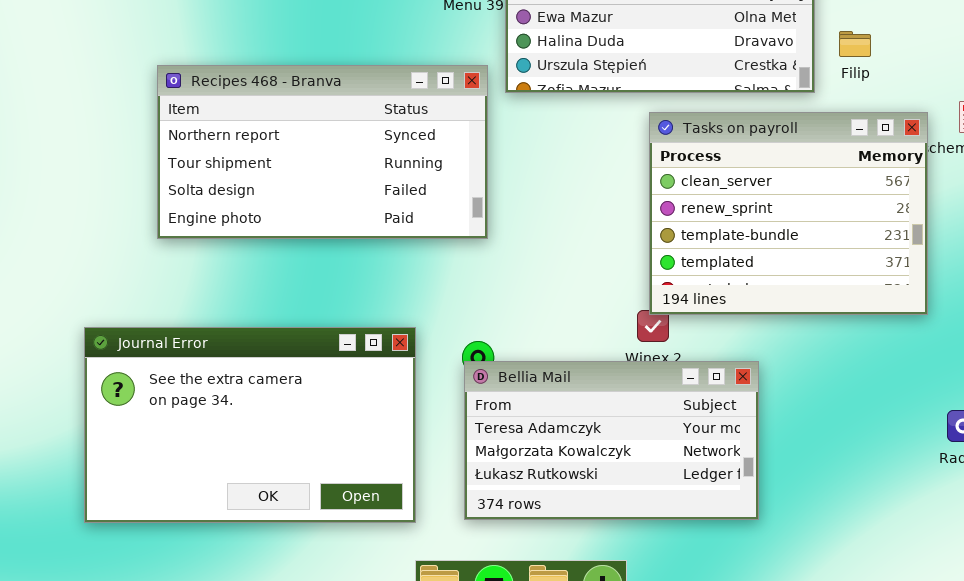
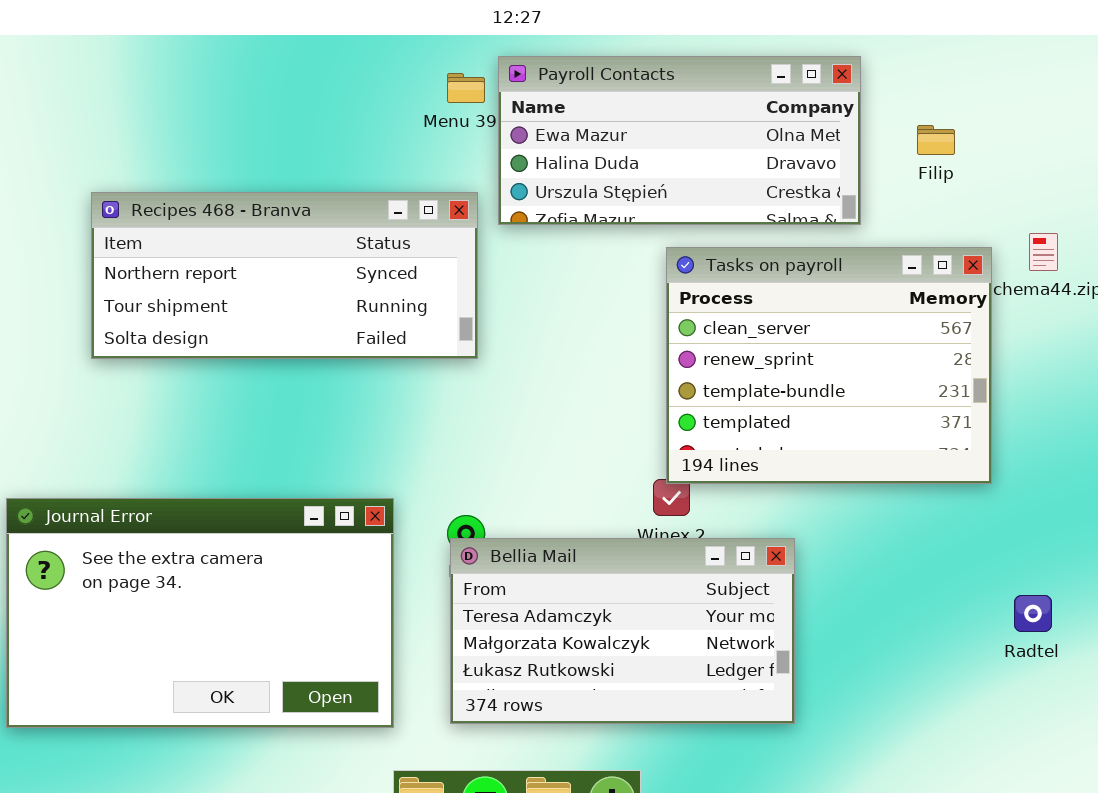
Filip: [839,31,871,57] -> [917,125,955,155], moved
Recipes 468 - Branva: [157,65,488,239] -> [91,192,478,359], resized

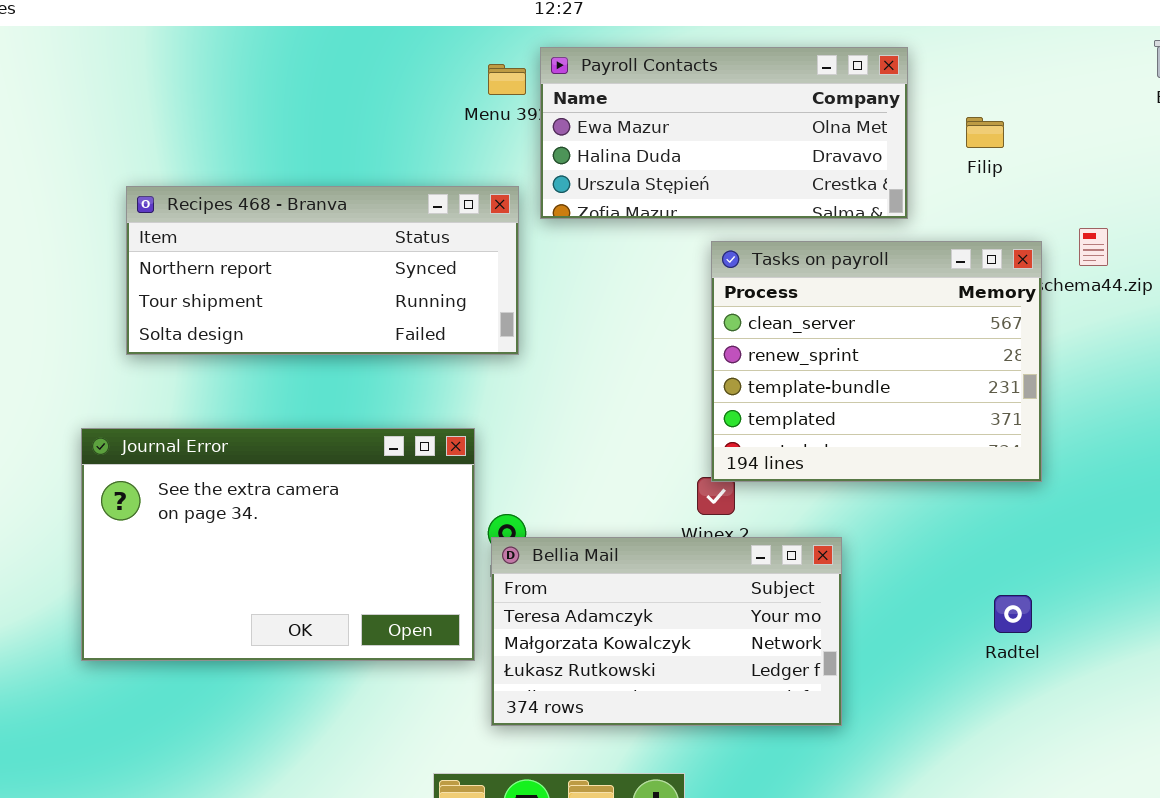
Journal Error: [6,498,394,728] -> [81,428,475,661], moved
Radtel: [1014,595,1052,632] -> [994,595,1032,633], moved

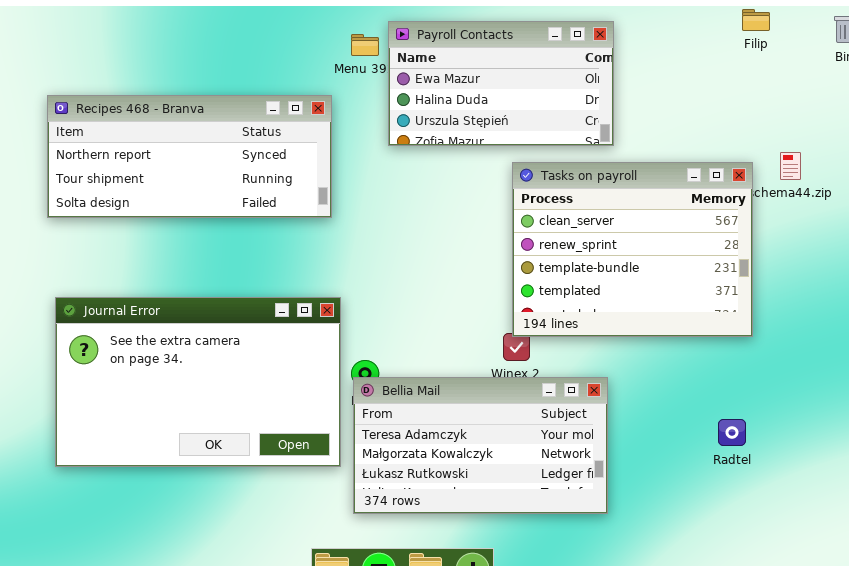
Payroll Contacts: [540,47,908,219] -> [388,21,614,146], resized
Filip: [966,117,1004,148] -> [742,9,770,31], moved
Recipes 468 - Branva: [126,186,519,355] -> [47,95,332,218], moved

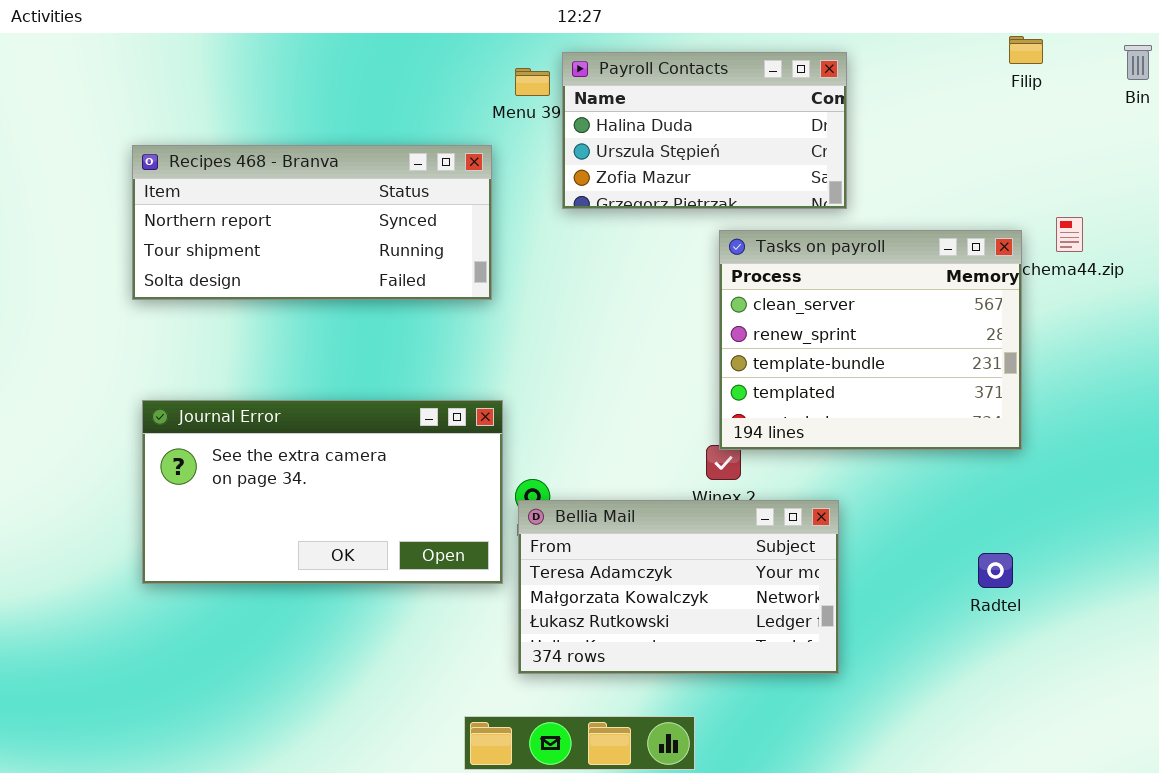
Payroll Contacts: [388,21,614,146] -> [562,52,847,209], scrolled down 1 row
Journal Error: [55,297,341,467] -> [142,400,503,584], resized

